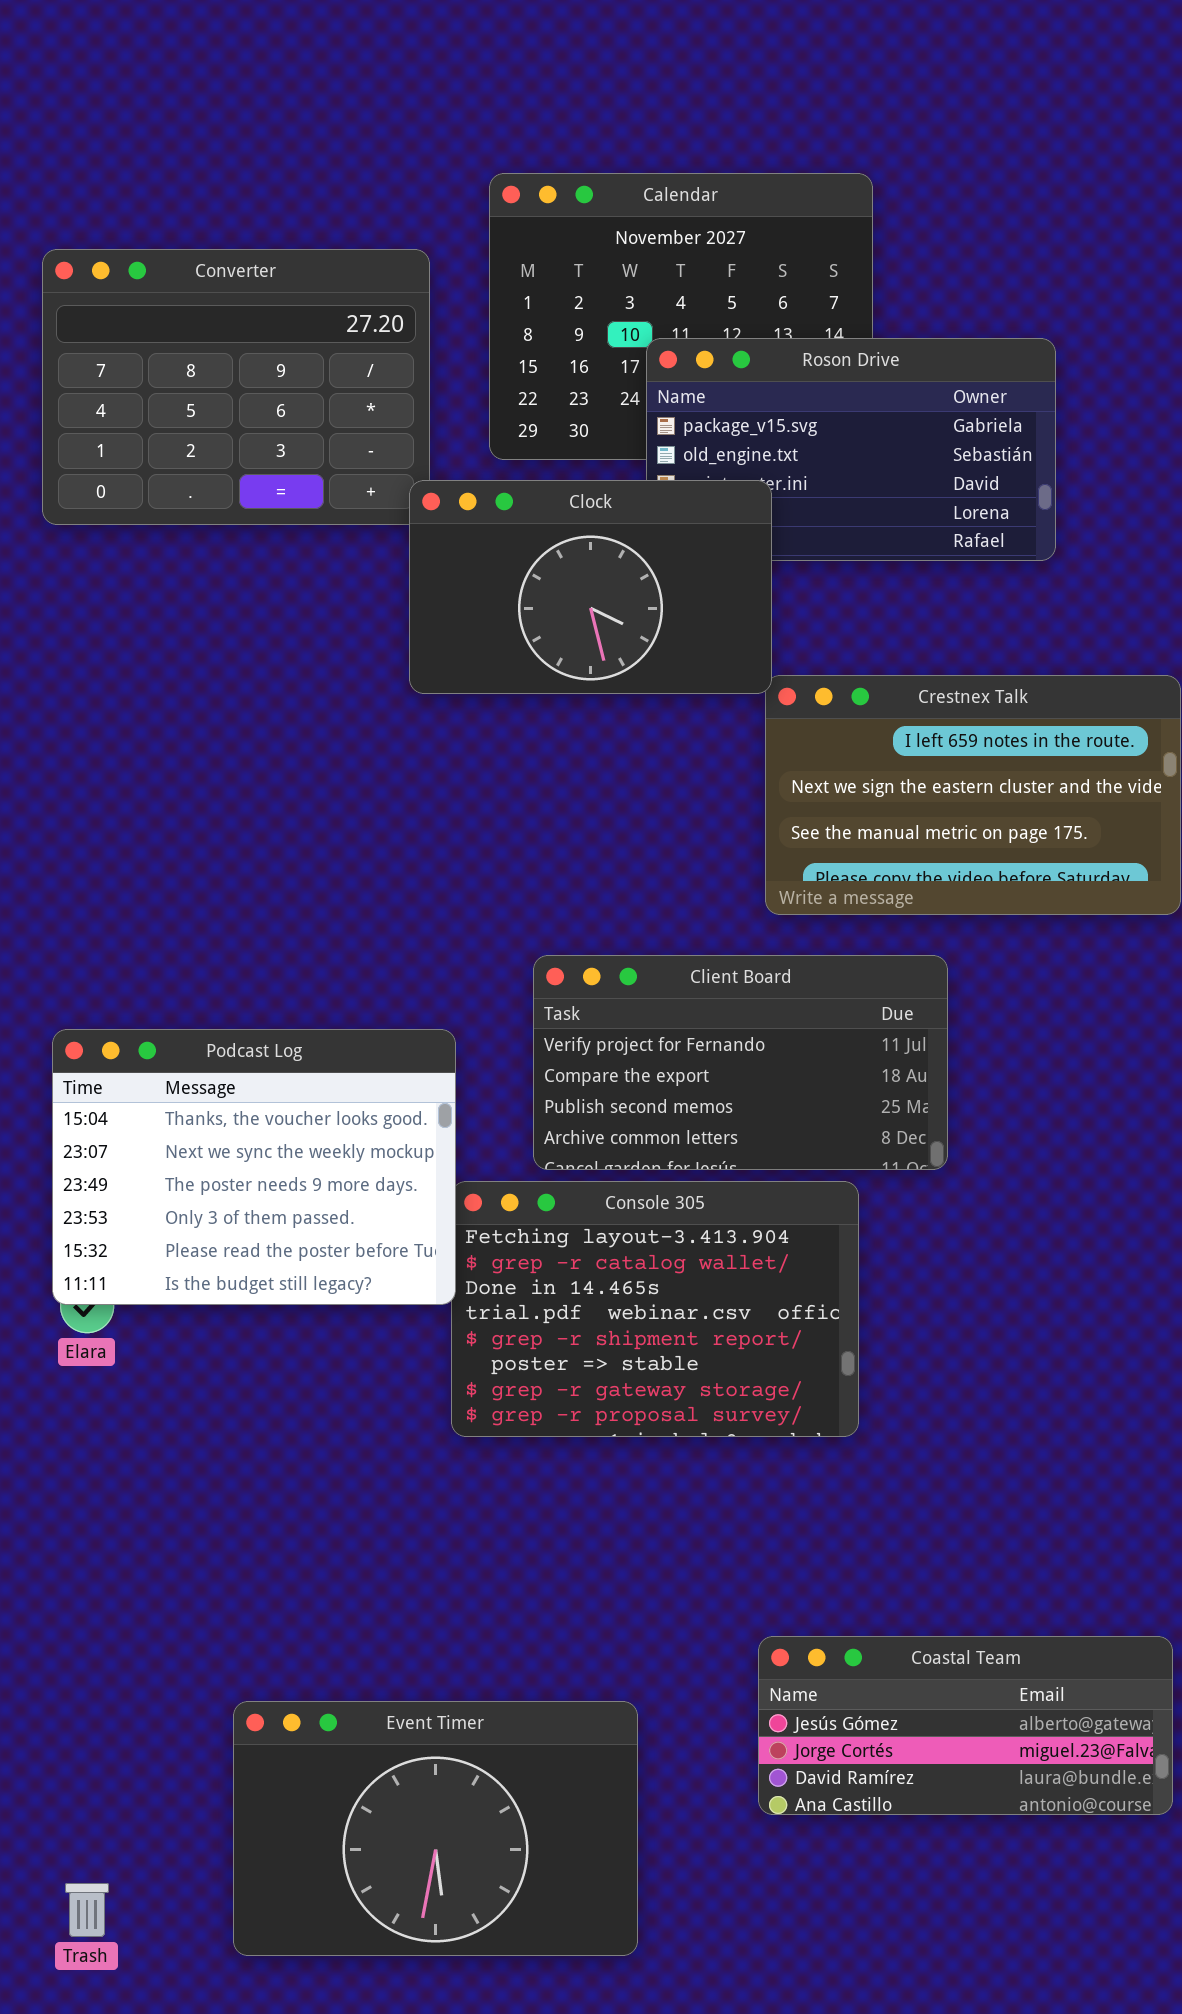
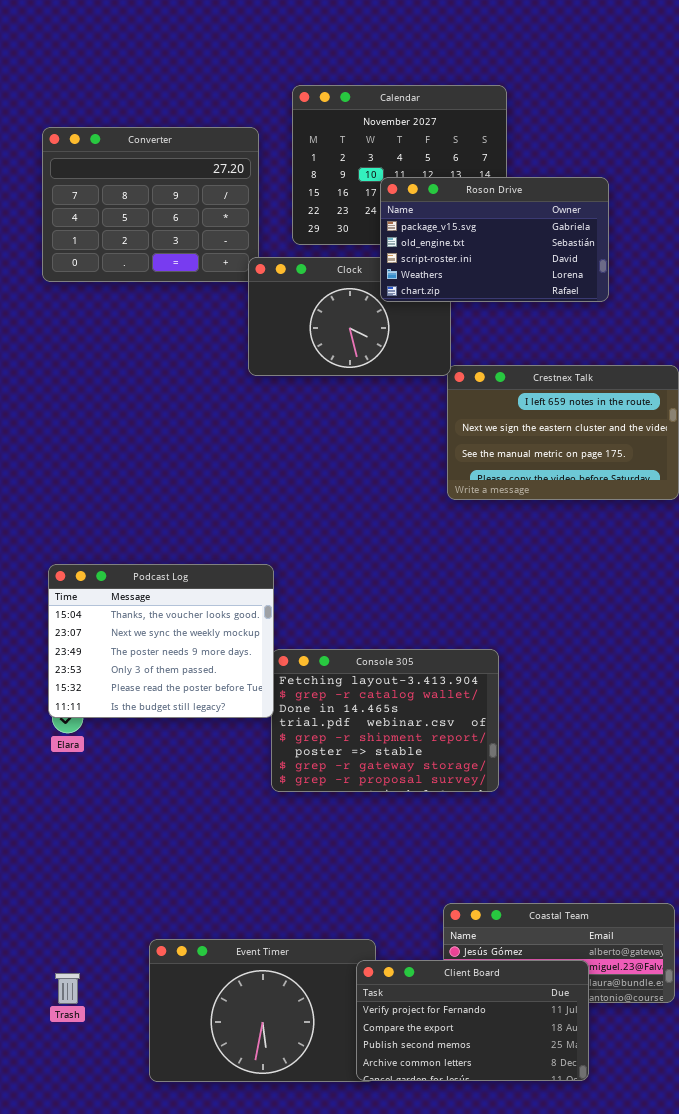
Roson Drive: [646,338,1056,561] -> [380,177,609,302], raised
Client Board: [533,955,948,1170] -> [356,960,589,1081], moved
Trash: [65,1883,109,1937] -> [55,973,80,1004], moved

